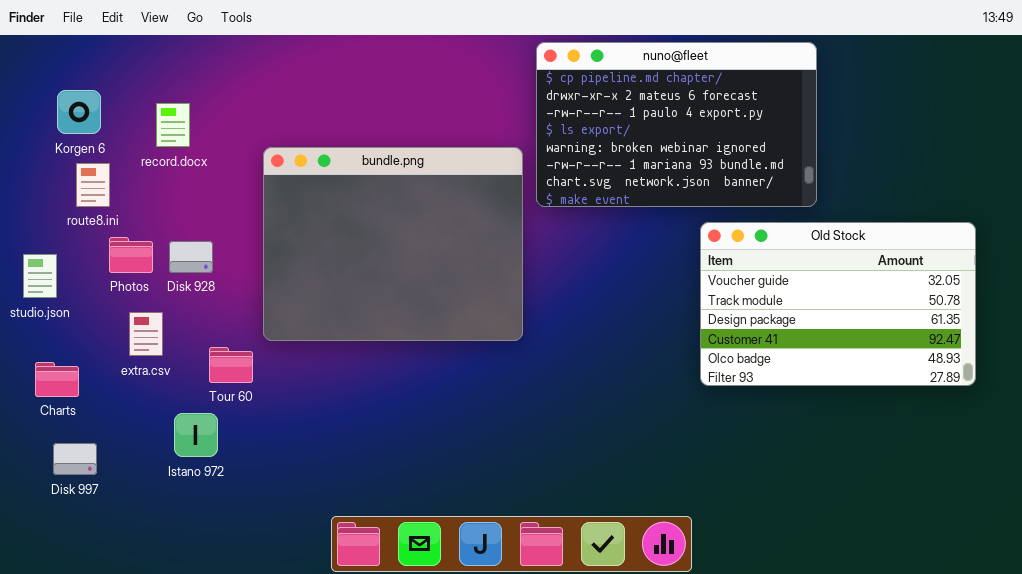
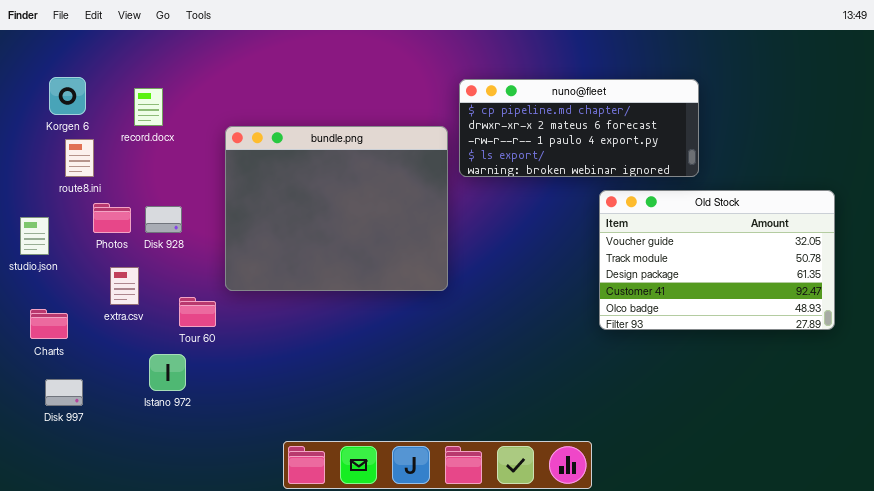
nuno@fleet: [536,42,817,207] -> [459,79,699,177], resized

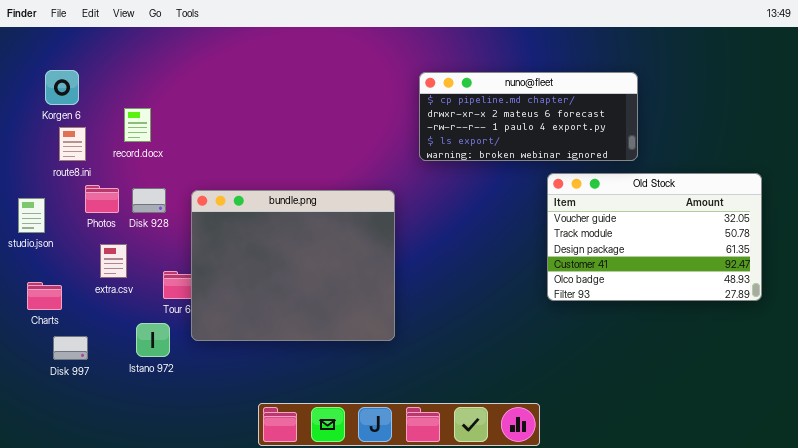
record.docx: [134,88,163,126] -> [124,108,151,142], moved
bundle.png: [225,126,448,291] -> [191,190,395,341], moved
Disk 997: [45,379,83,406] -> [53,336,88,360], moved

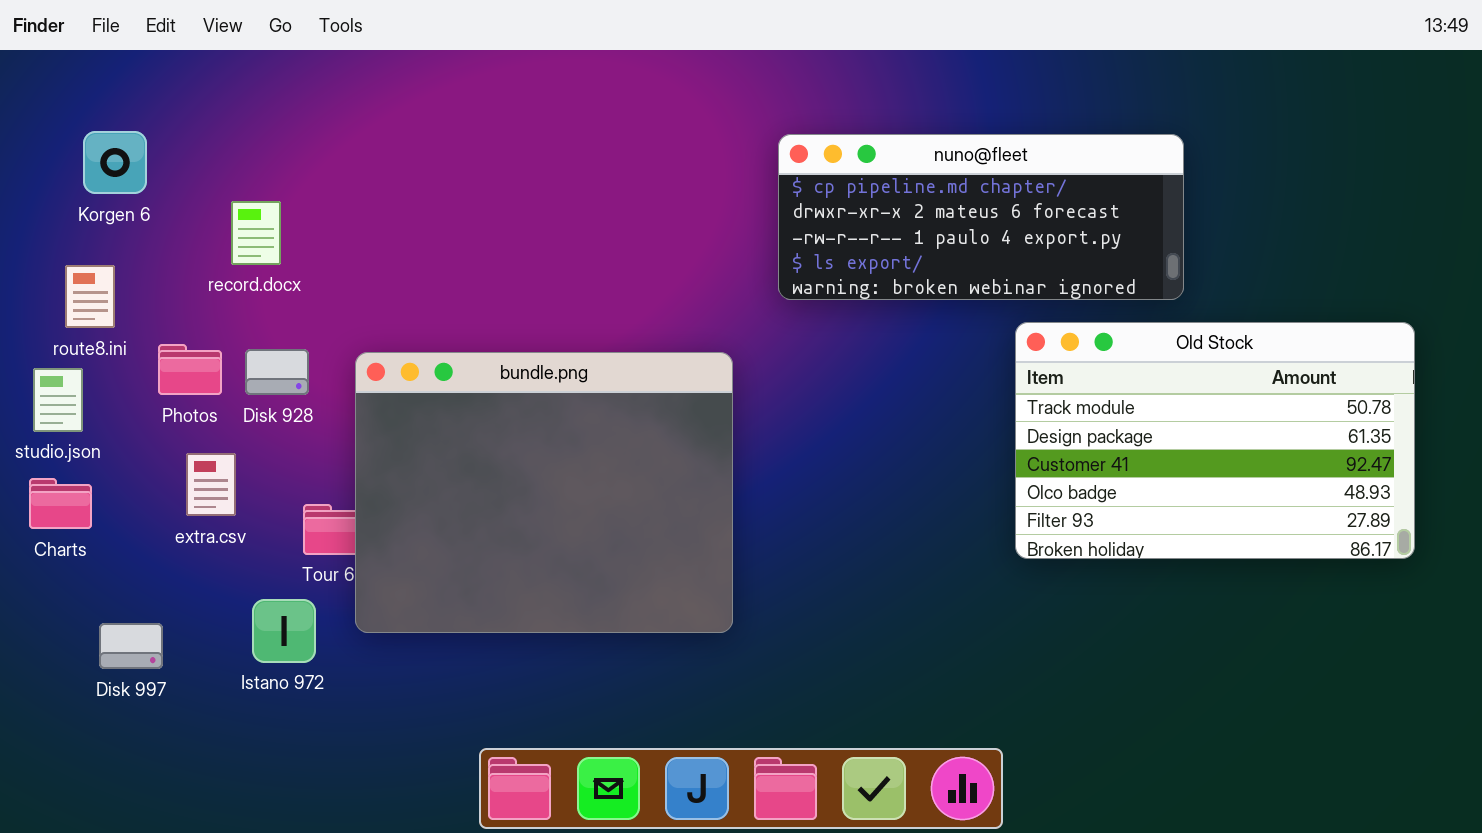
route8.ini: [59,127,86,161] -> [65,265,115,328], moved
Old Stock: [547,173,762,301] -> [1015,322,1415,559], scrolled down 1 row
Charts: [27,282,62,310] -> [29,478,92,529], moved

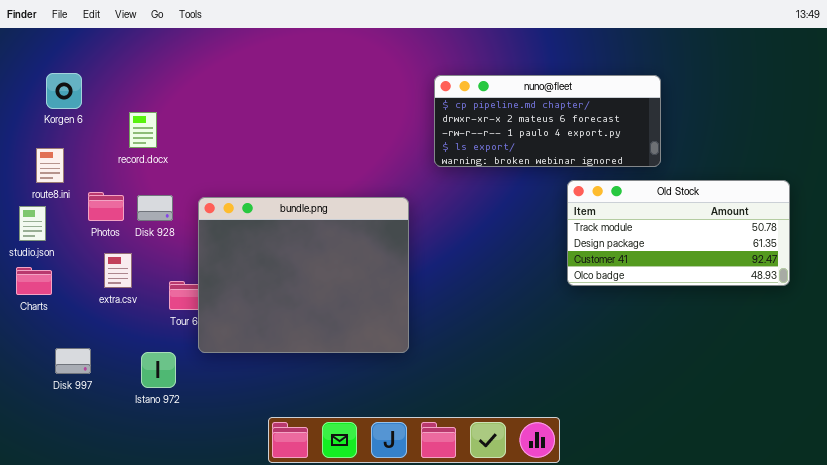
Old Stock: [1015,322,1415,559] -> [567,180,790,286], resized
Istano 972: [252,599,316,663] -> [141,352,176,388], moved

